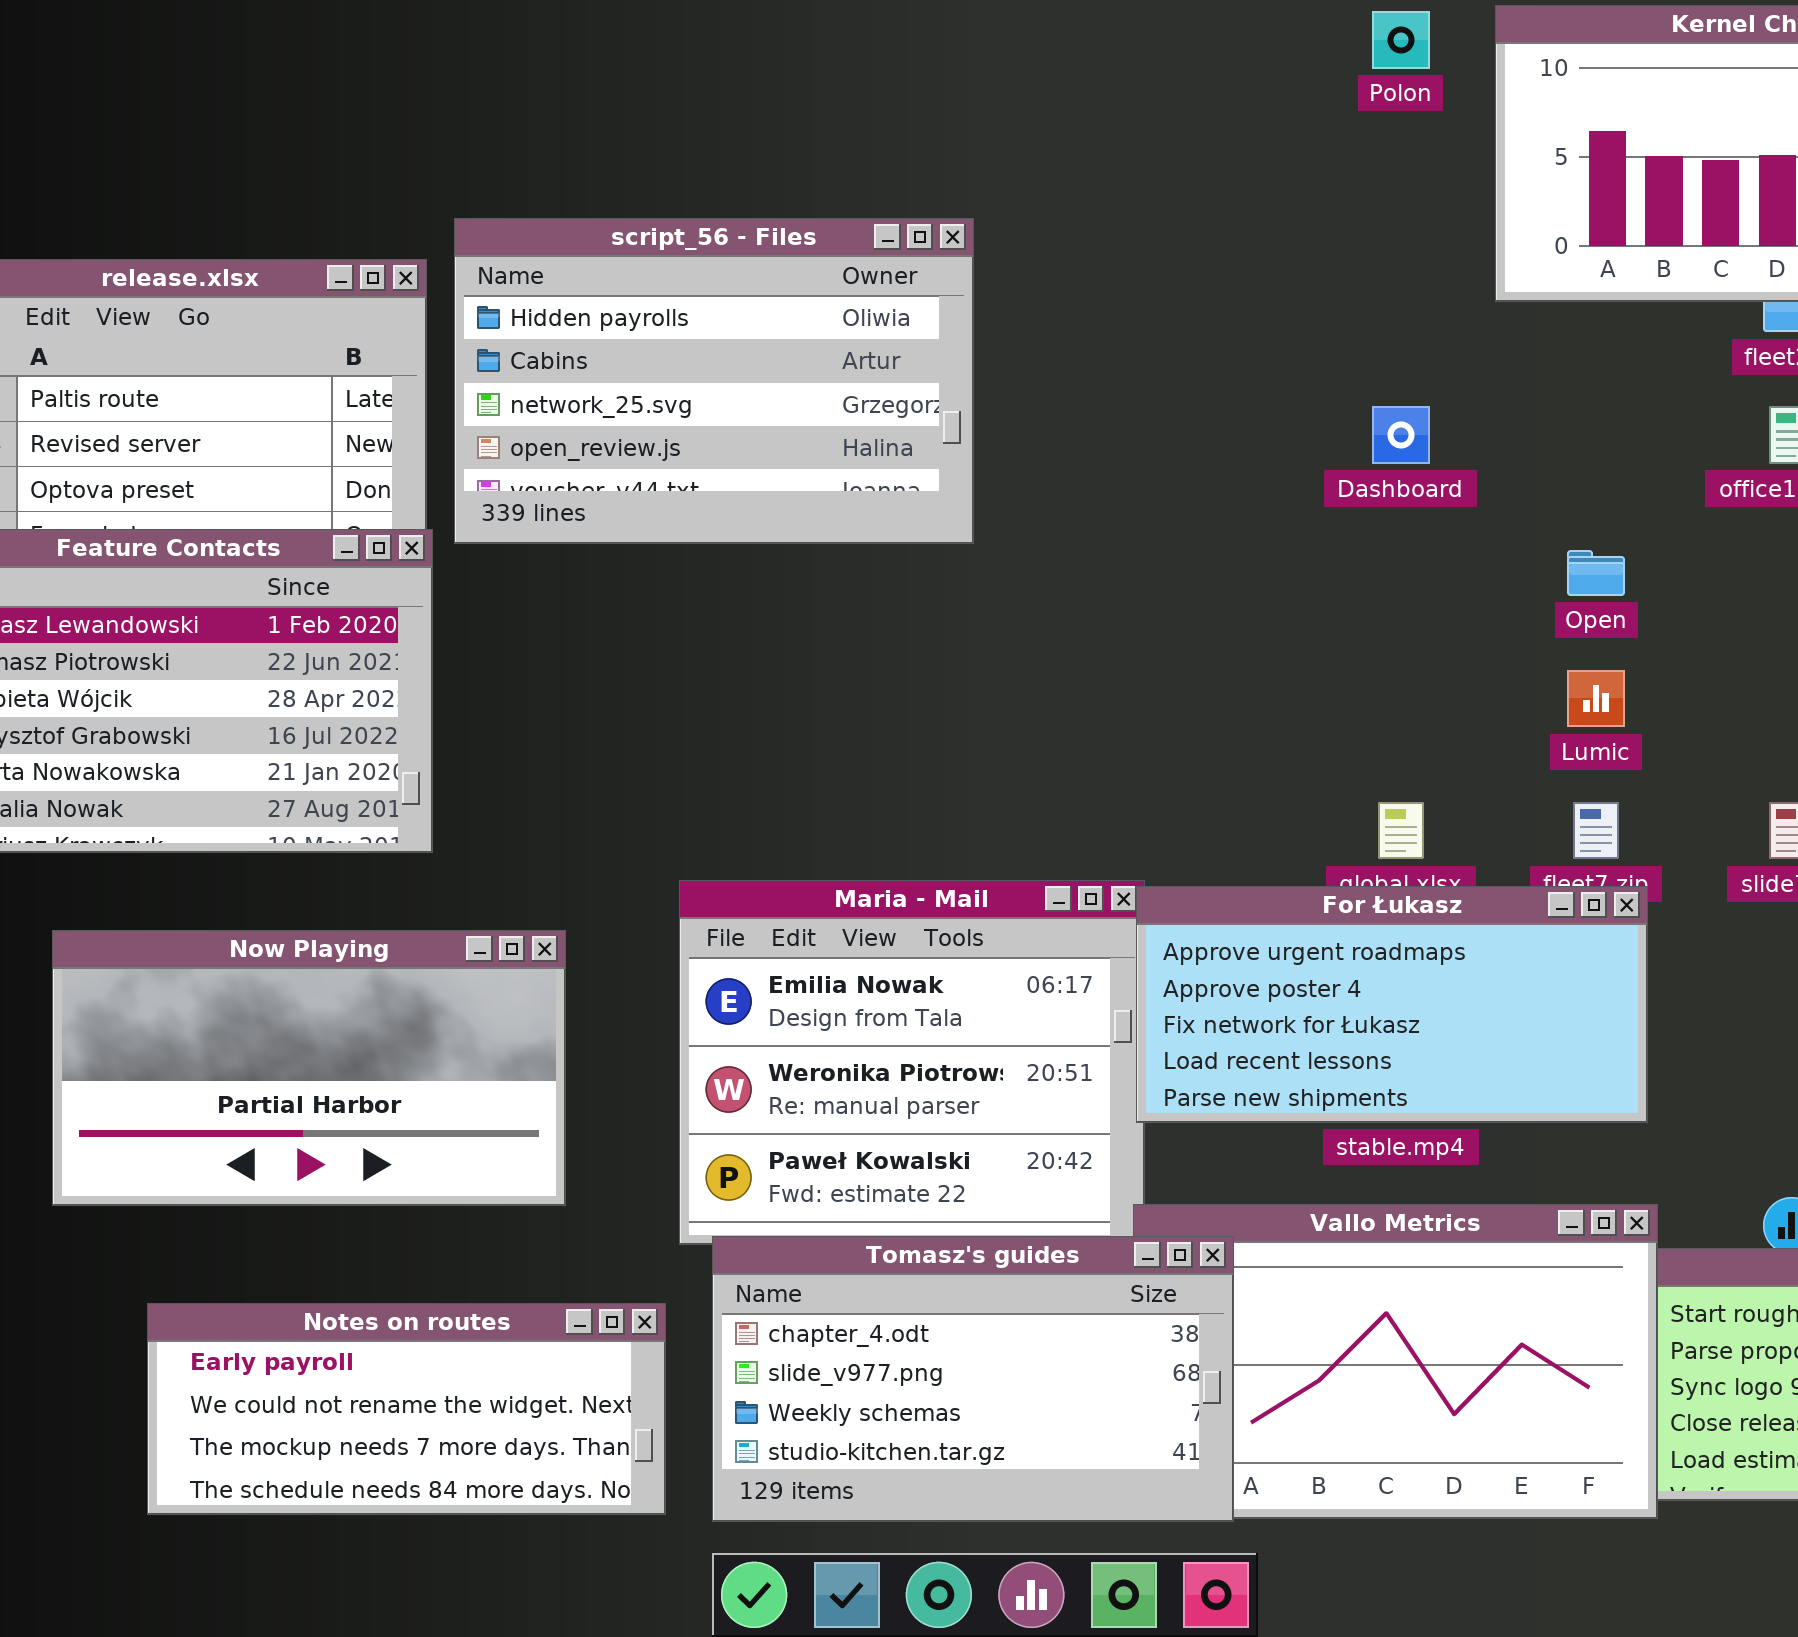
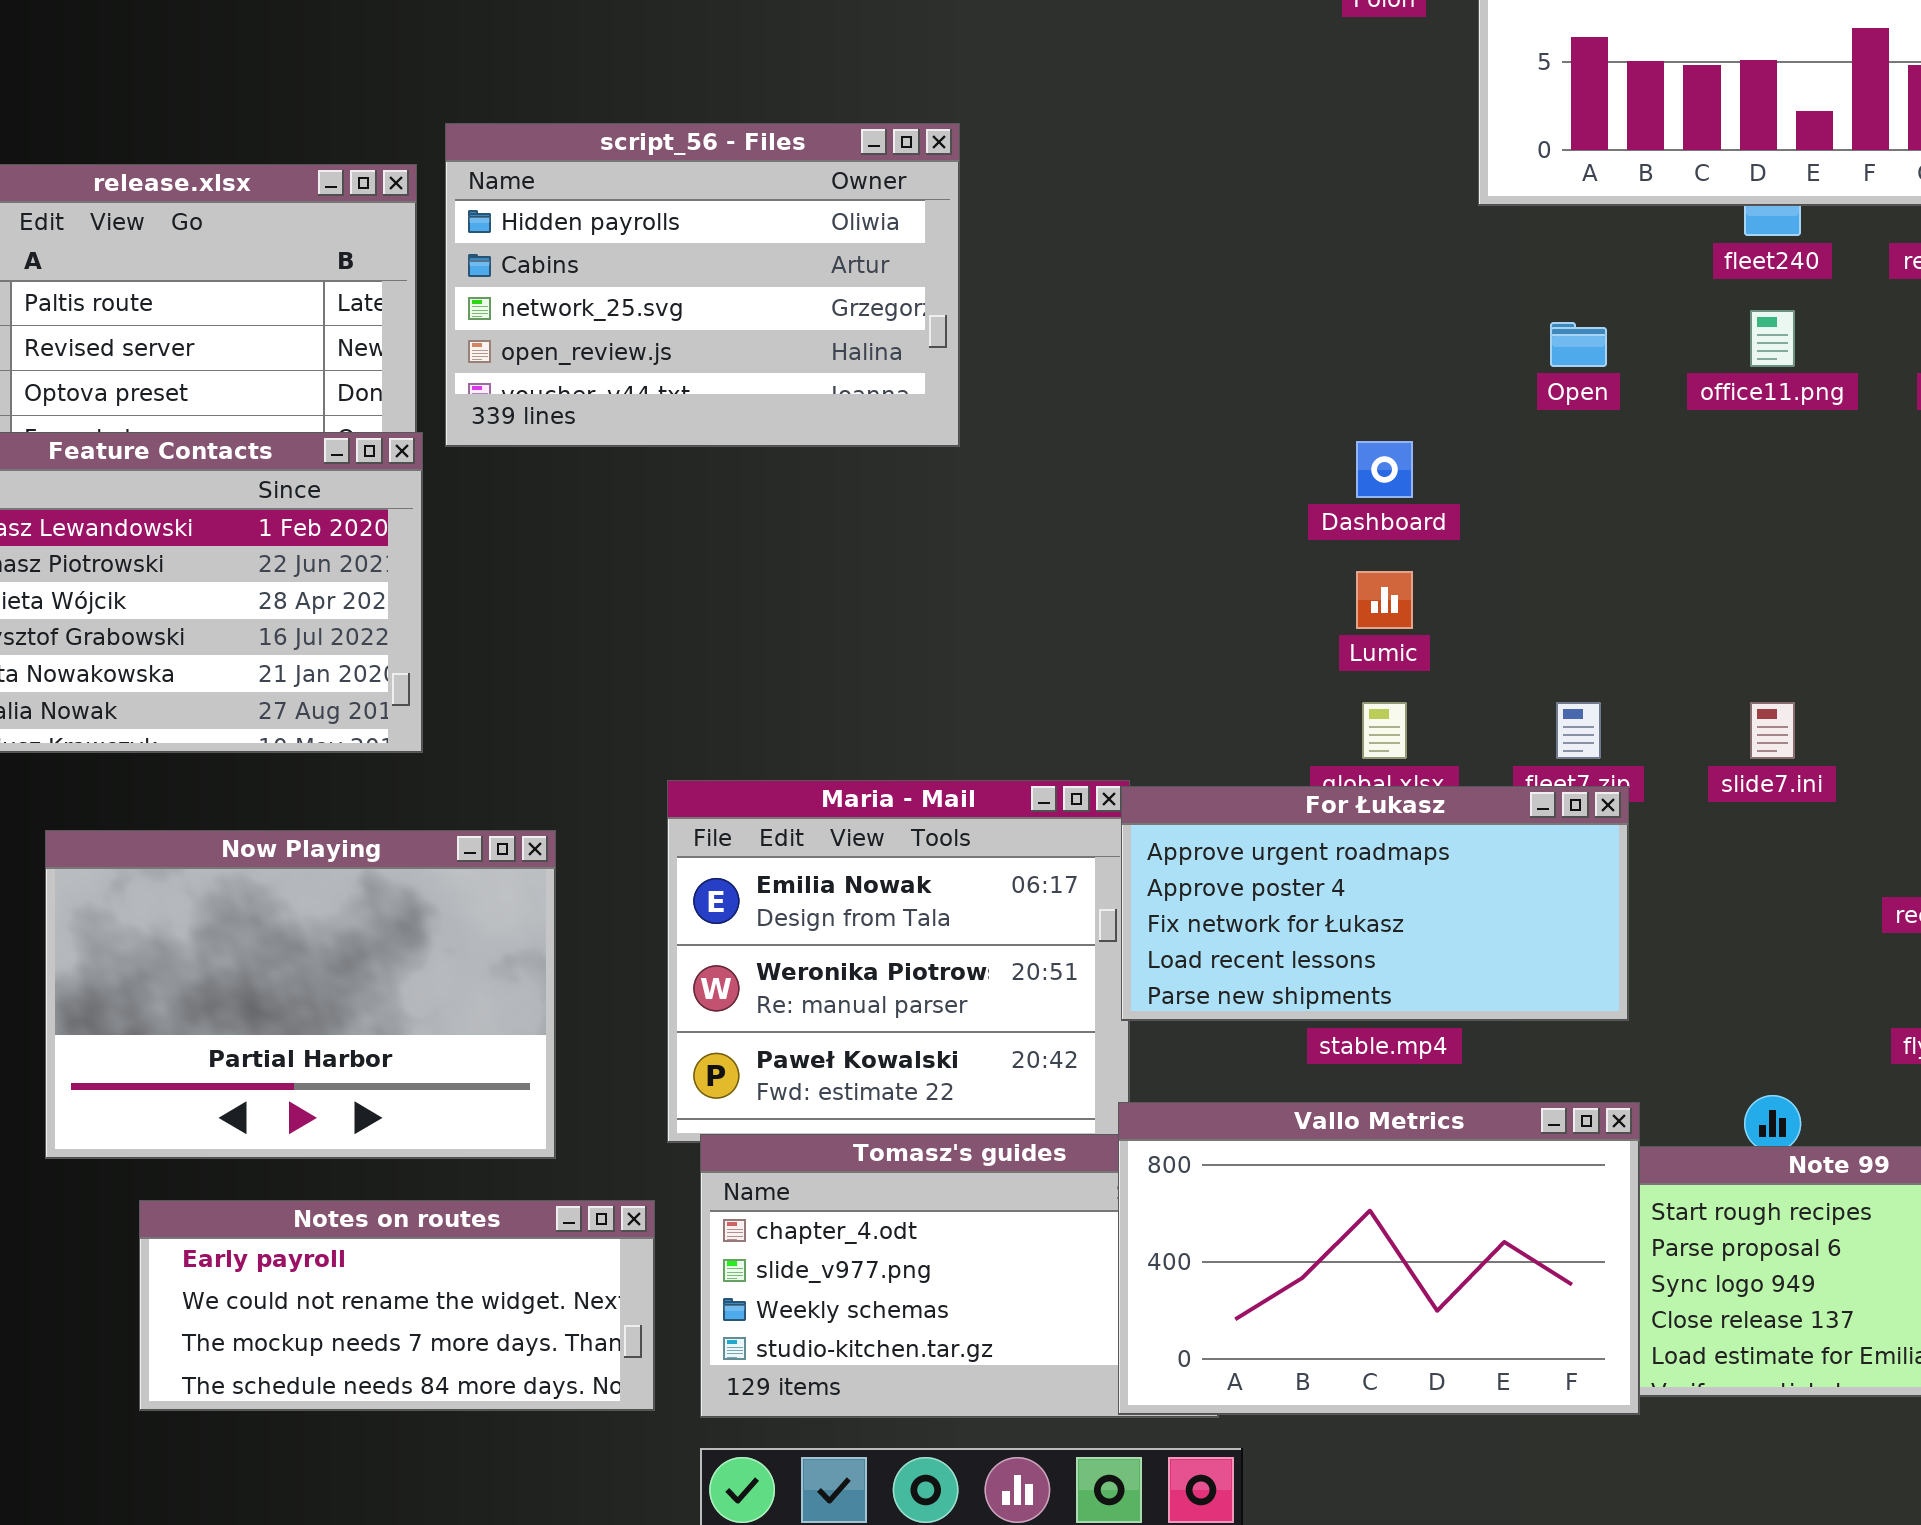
Dashboard: [1372,406,1430,464] -> [1356,441,1413,498], moved
Open: [1567,550,1625,596] -> [1550,322,1607,367], moved
Lumic: [1567,670,1625,727] -> [1356,571,1413,629], moved
Now Playing: [52,930,566,1206] -> [45,830,556,1159], resized
Vallo Metrics: [1133,1204,1658,1519] -> [1118,1102,1640,1415], raised

